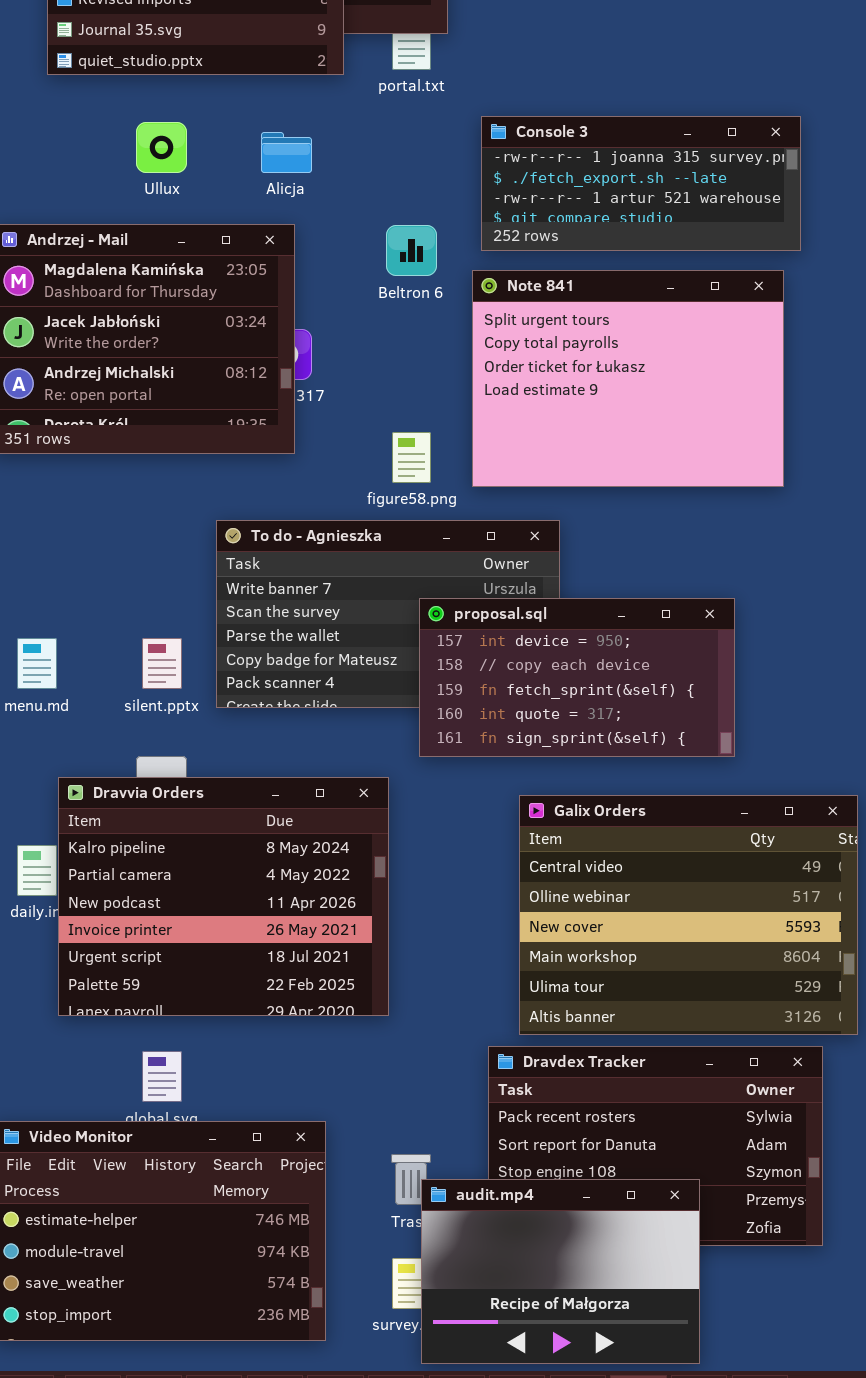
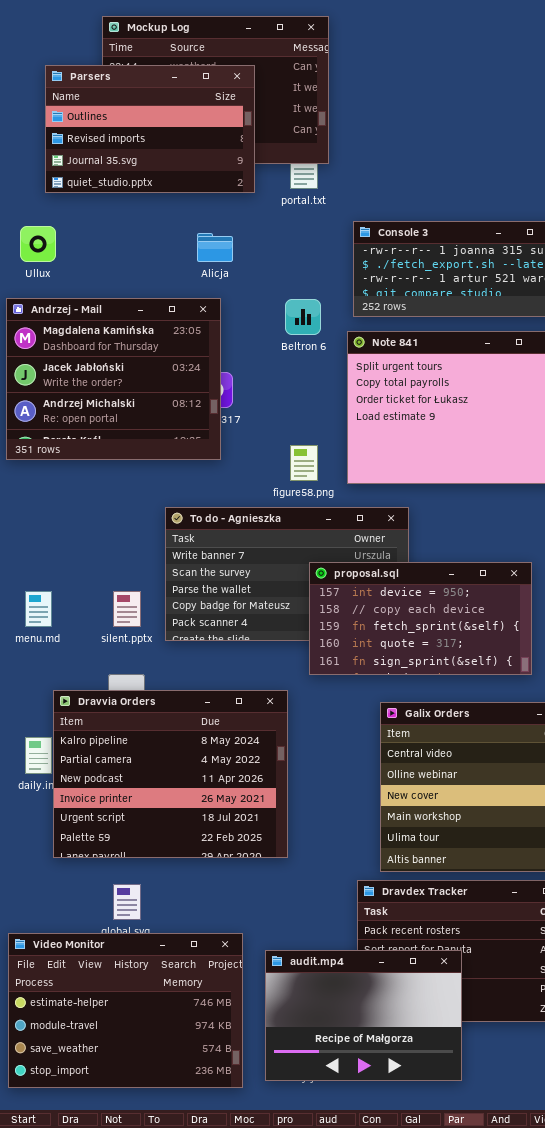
Ullux: [136,122,187,173] -> [20,226,56,262], moved
audit.mp4: [421,1179,700,1364] -> [265,950,462,1081], moved

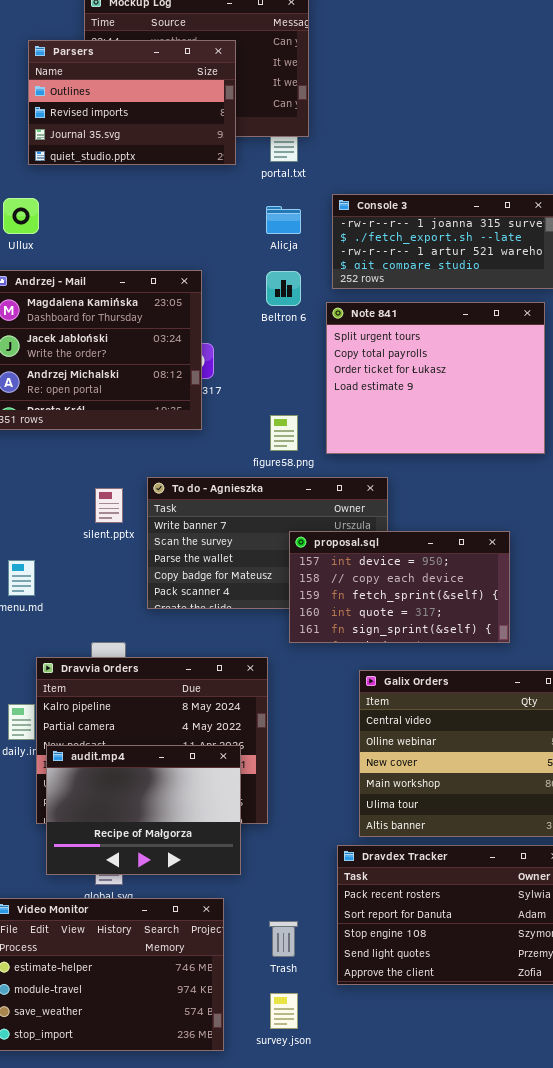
Alicja: [197,233,233,262] -> [266,206,301,234], moved
silent.pptx: [113,591,141,627] -> [95,488,123,523], moved
audit.mp4: [265,950,462,1081] -> [46,745,241,875], moved

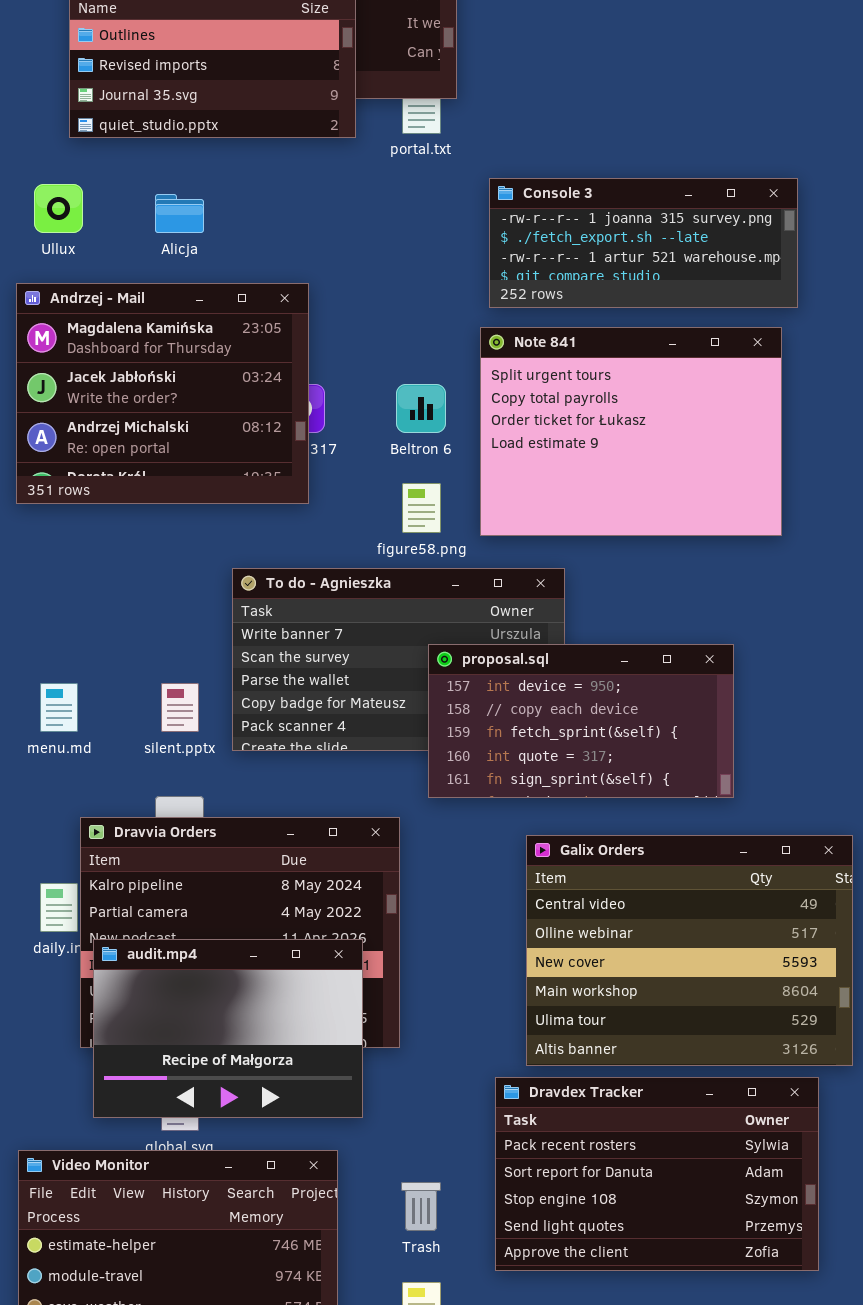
Alicja: [266,206,301,234] -> [155,194,204,233], moved
Beltron 6: [266,271,301,306] -> [396,384,446,433], moved
silent.pptx: [95,488,123,523] -> [161,683,199,732], moved

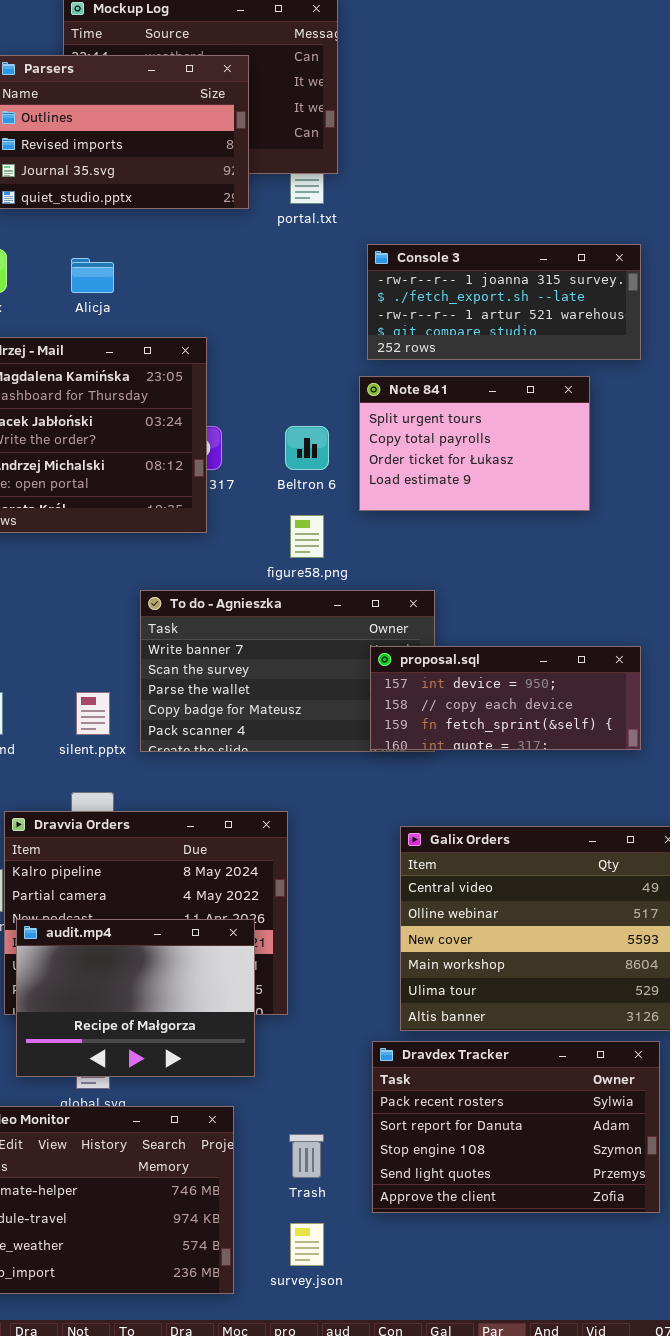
Note 841: [480,327,782,536] -> [359,376,590,511], resized
proposal.sql: [428,644,734,798] -> [370,646,641,750], moved, resized

